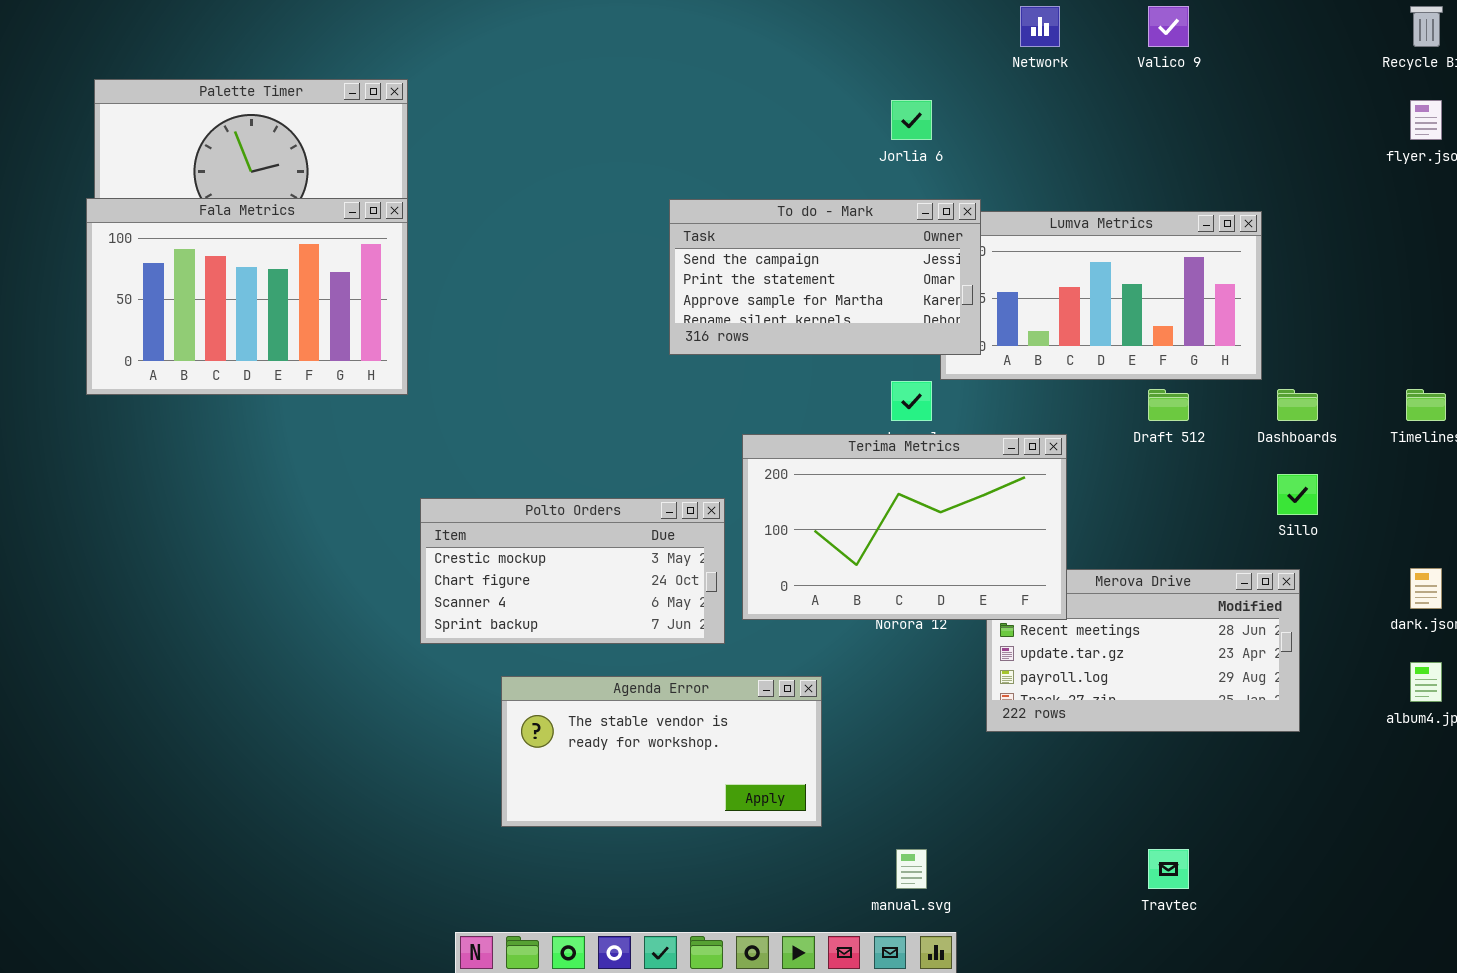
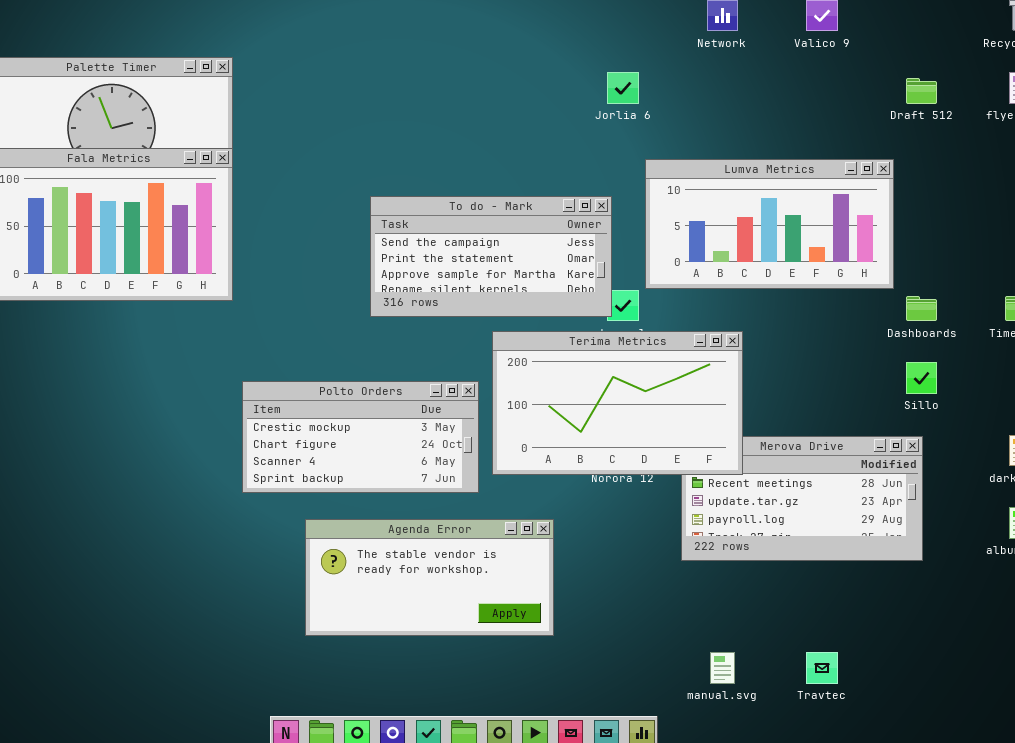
To do - Mark: [669,199,981,355] -> [370,196,612,317], moved
Draft 512: [1148,389,1189,421] -> [906,78,937,104], moved
manual.svg: [896,849,927,889] -> [710,652,735,684], moved

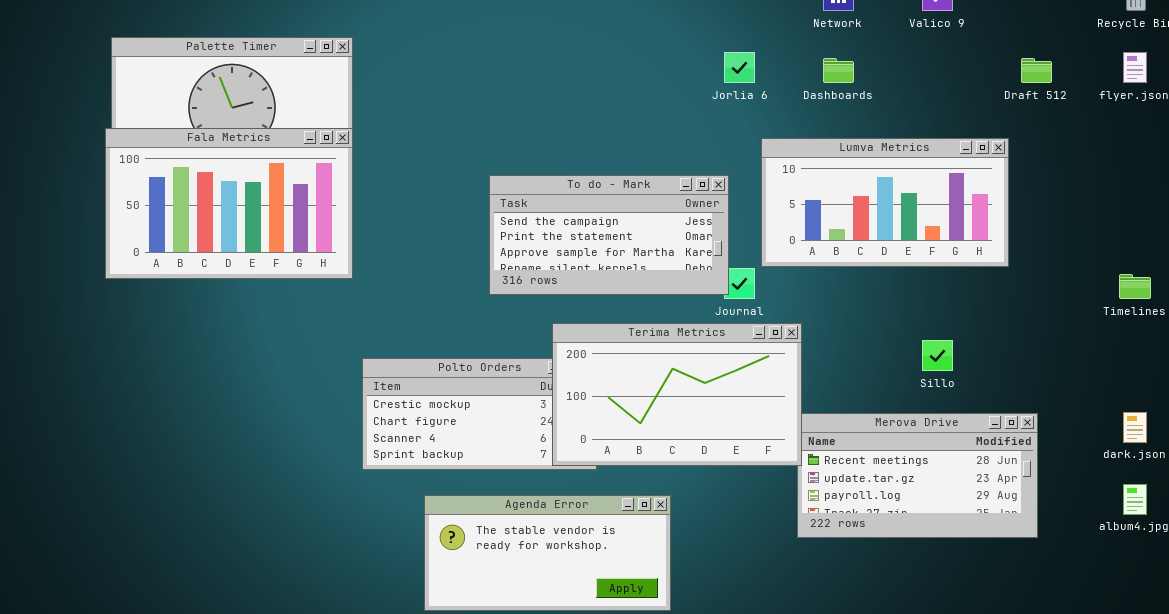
Dashboards: [906,296,937,321] -> [823,58,854,83], moved
Terima Metrics: [492,331,743,475] -> [552,323,802,466], moved
Sillo: [906,362,937,394] -> [922,340,953,371], moved

